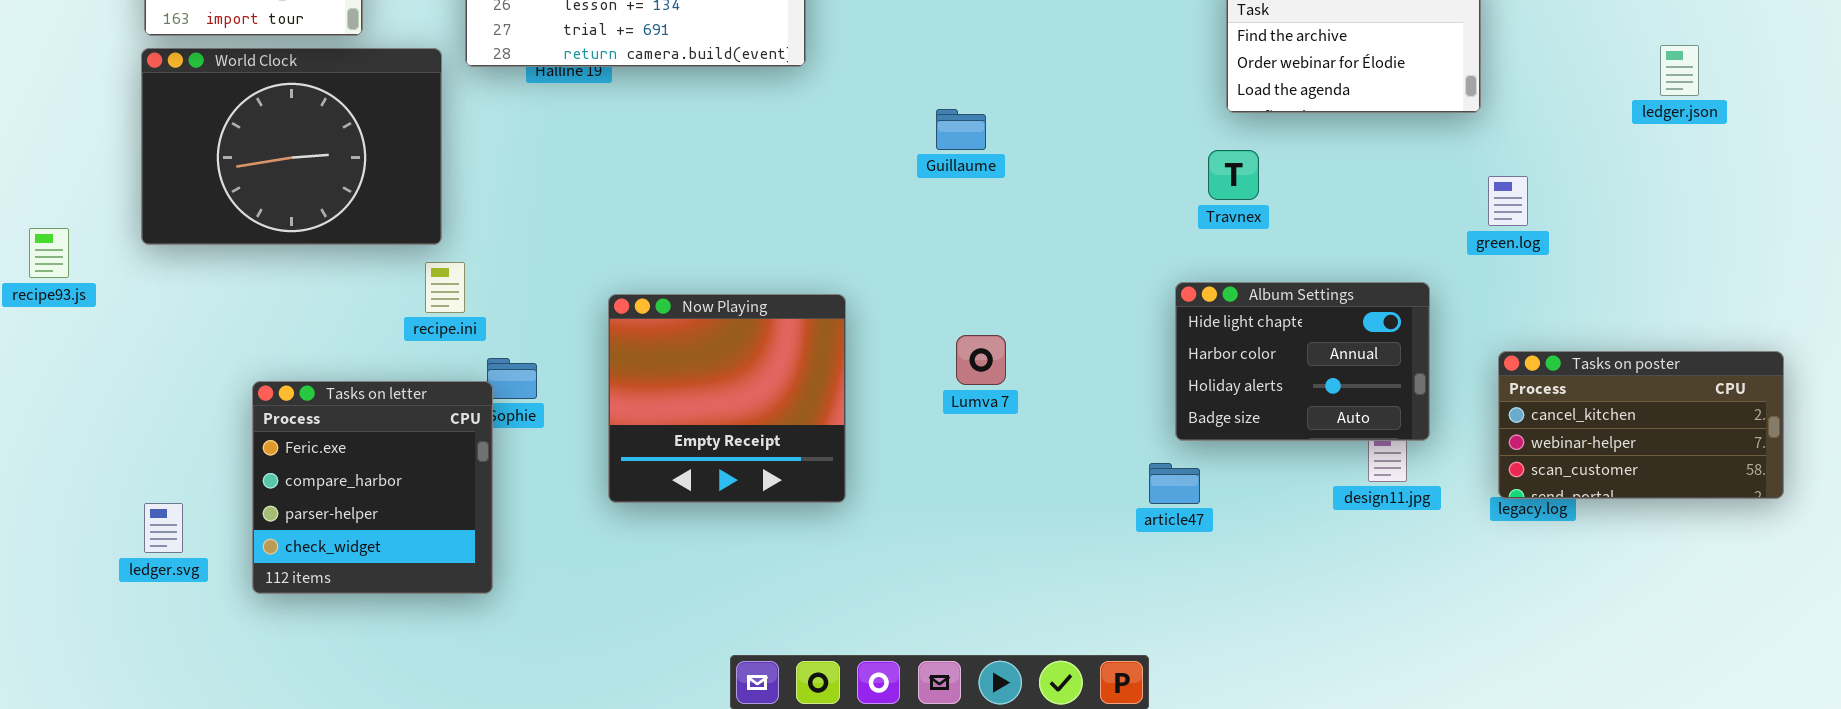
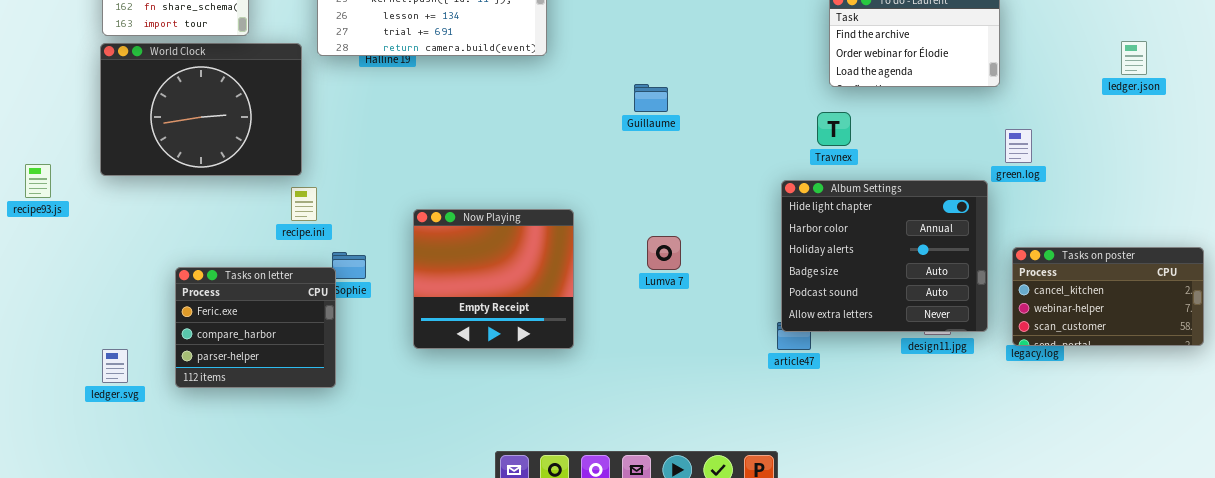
Album Settings: [1175,282,1430,441] -> [781,180,988,332], moved, resized
Tasks on letter: [252,381,493,594] -> [175,267,336,388], resized

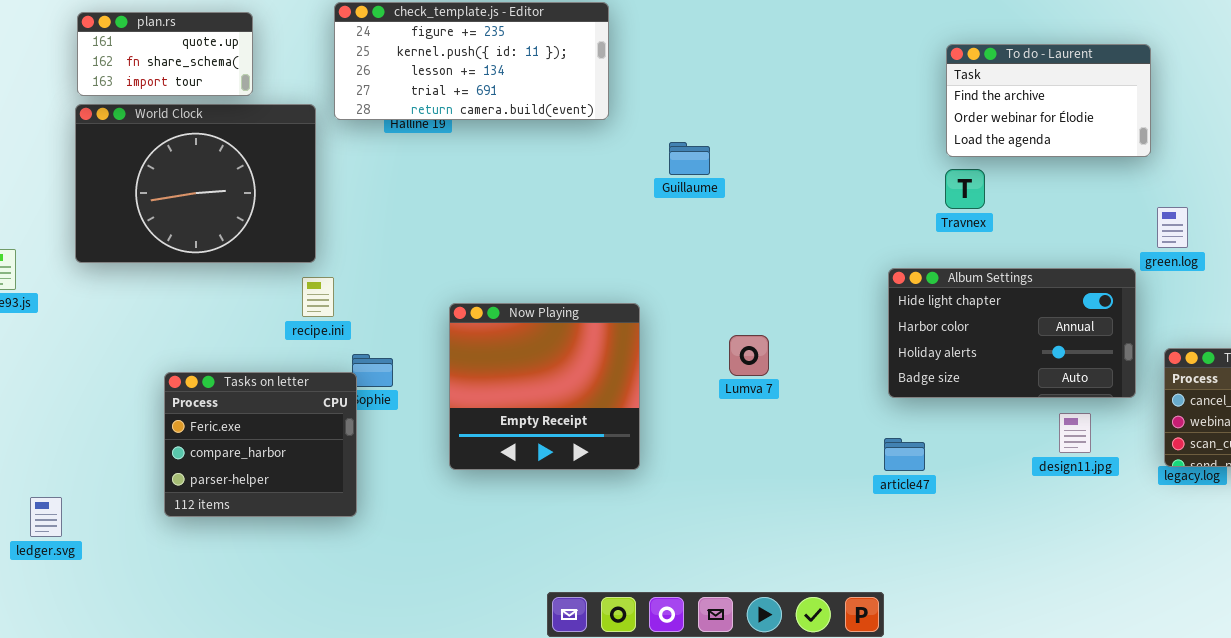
Guillaume: [634,84,668,112] -> [669,142,710,175], moved
Travnex: [817,112,851,146] -> [945,169,985,209], moved
Album Settings: [781,180,988,332] -> [888,268,1136,398], resized
ledger.svg: [102,349,128,383] -> [30,497,62,537], moved

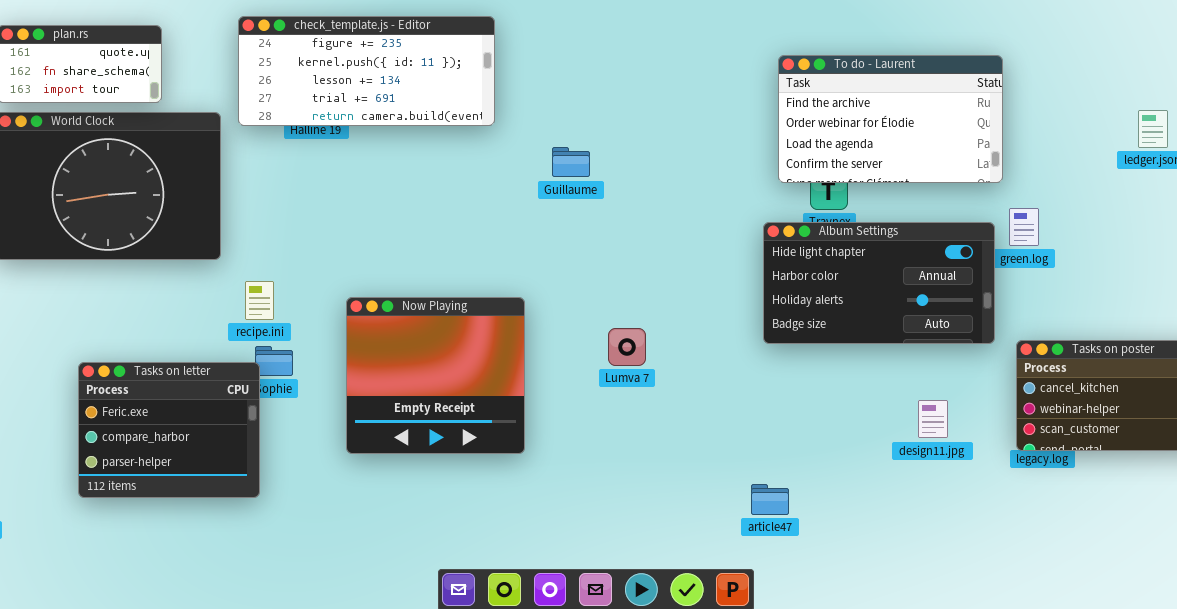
To do - Laurent: [946,44,1151,157] -> [778,55,1003,183], resized
Album Settings: [888,268,1136,398] -> [763,222,995,344], moved
recipe.ini: [302,277,334,317] -> [245,281,274,320], moved
article47: [884,438,925,471] -> [751,484,789,515], moved

